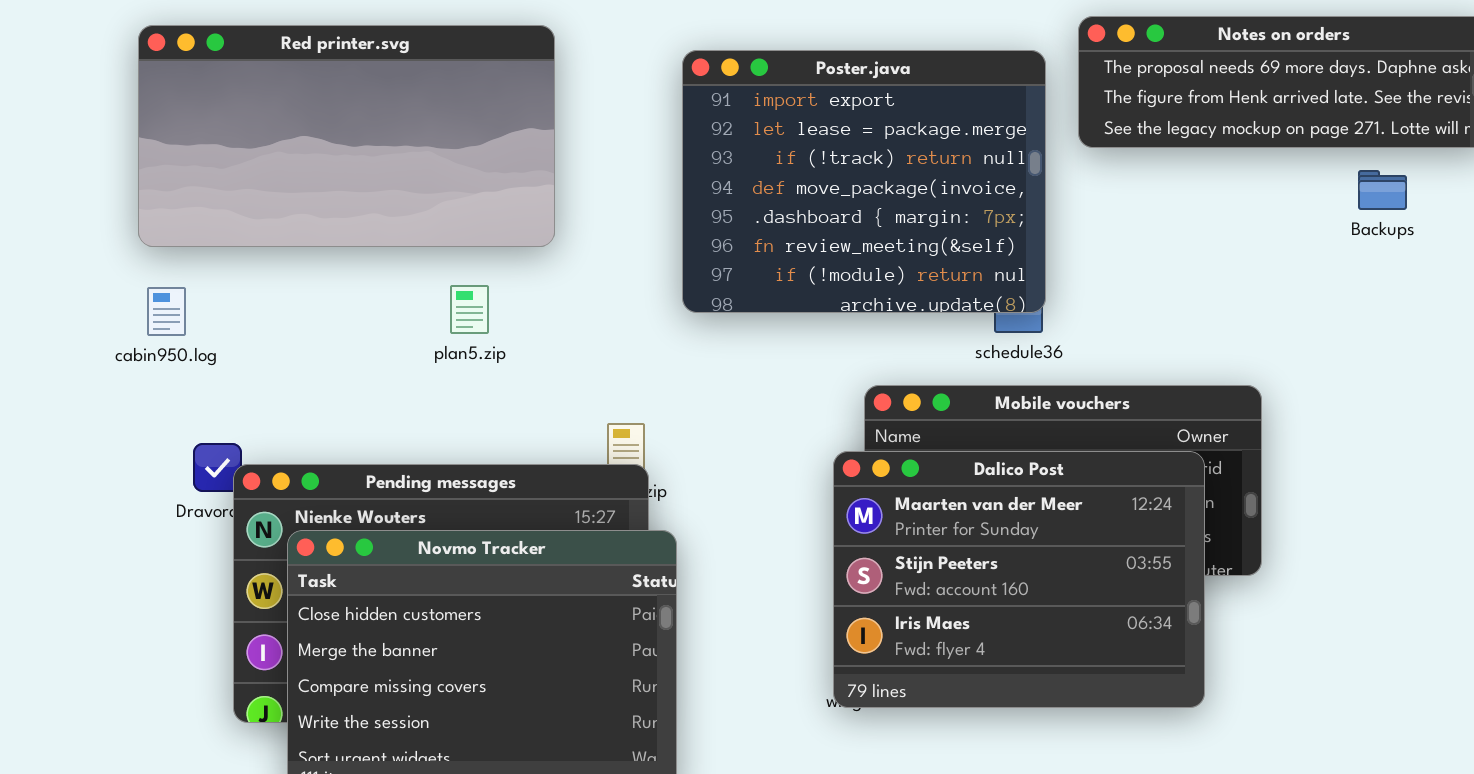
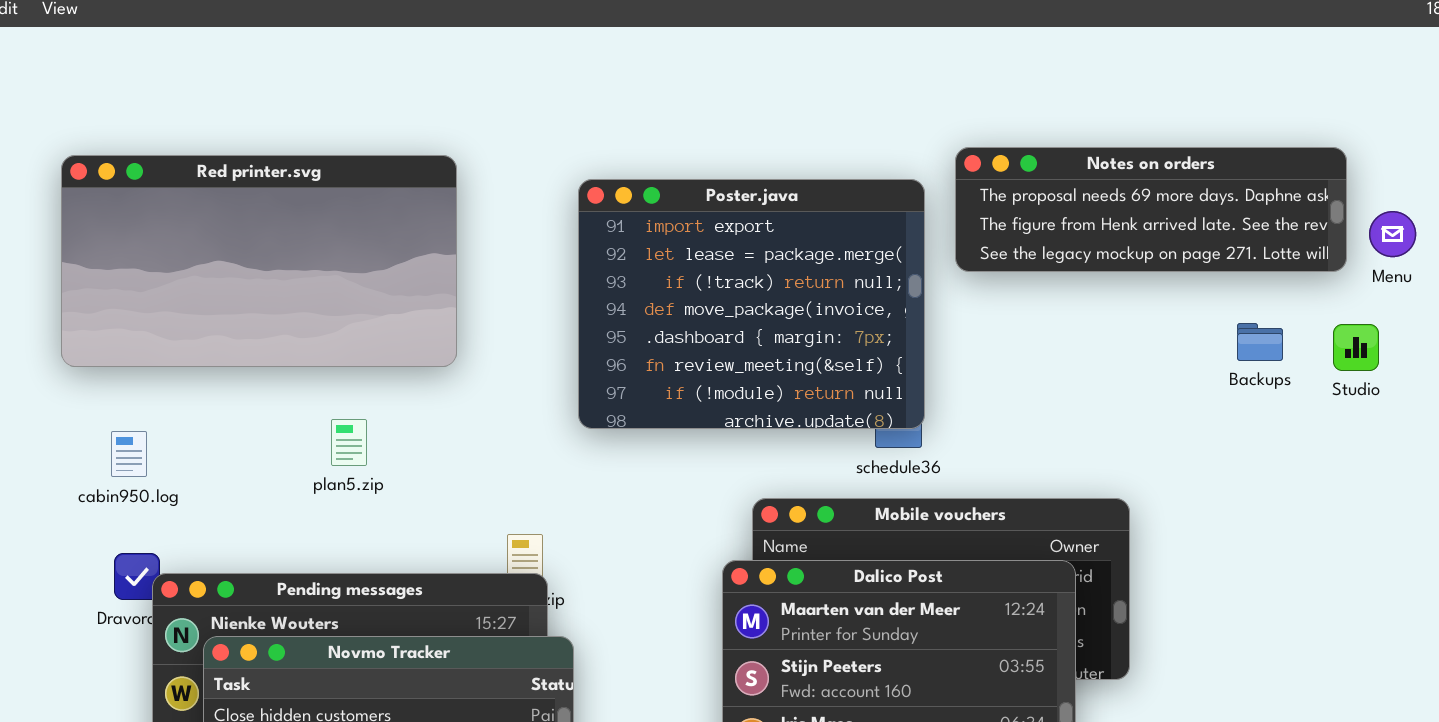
Backups: [1358,170,1407,210] -> [1237,323,1283,361], moved
plan5.zip: [450,285,489,334] -> [331,419,367,466], moved
cabin950.log: [147,287,186,336] -> [111,431,147,477], moved

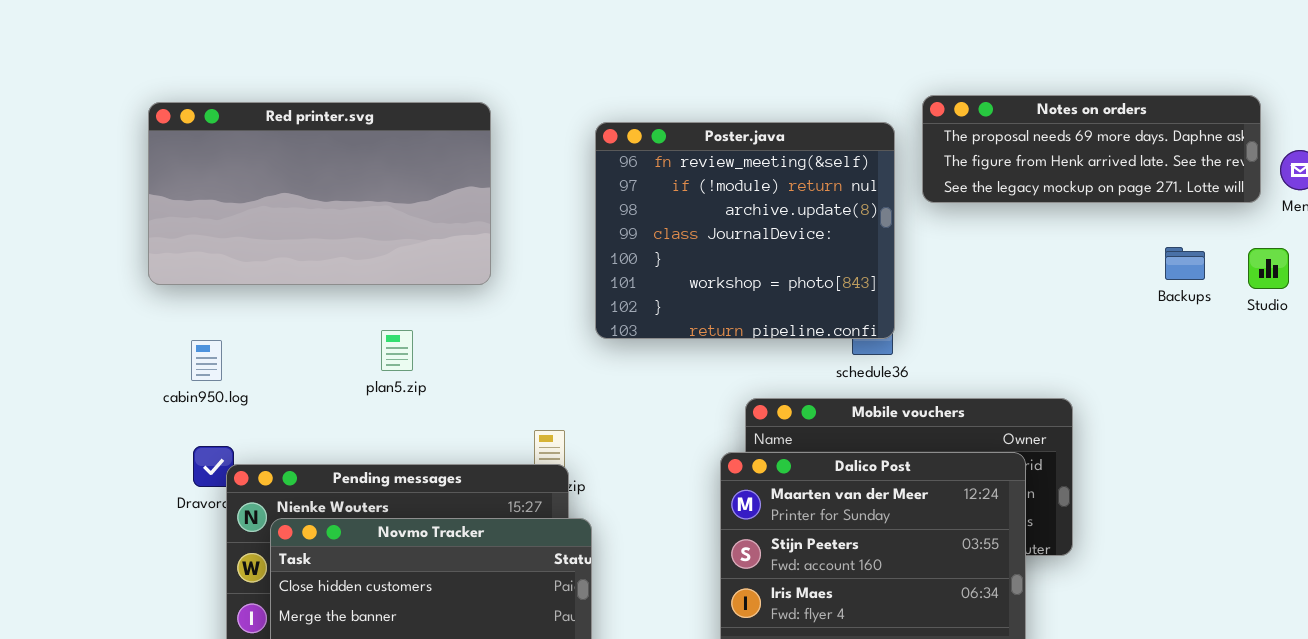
Poster.java: [578,179,925,429] -> [595,122,895,339], scrolled down 5 rows

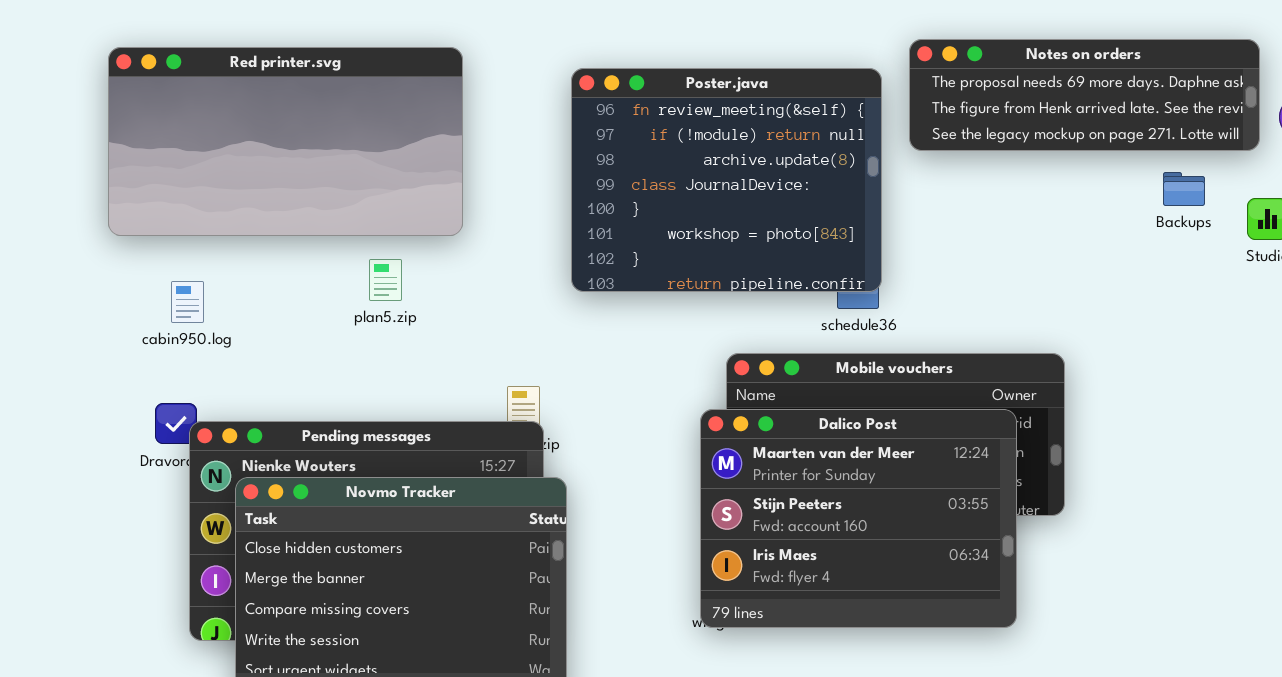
Backups: [1165,247,1205,280] -> [1163,172,1205,206], moved
plan5.zip: [381,330,413,371] -> [369,259,402,301], moved
cabin950.log: [191,340,222,381] -> [171,281,204,323], moved

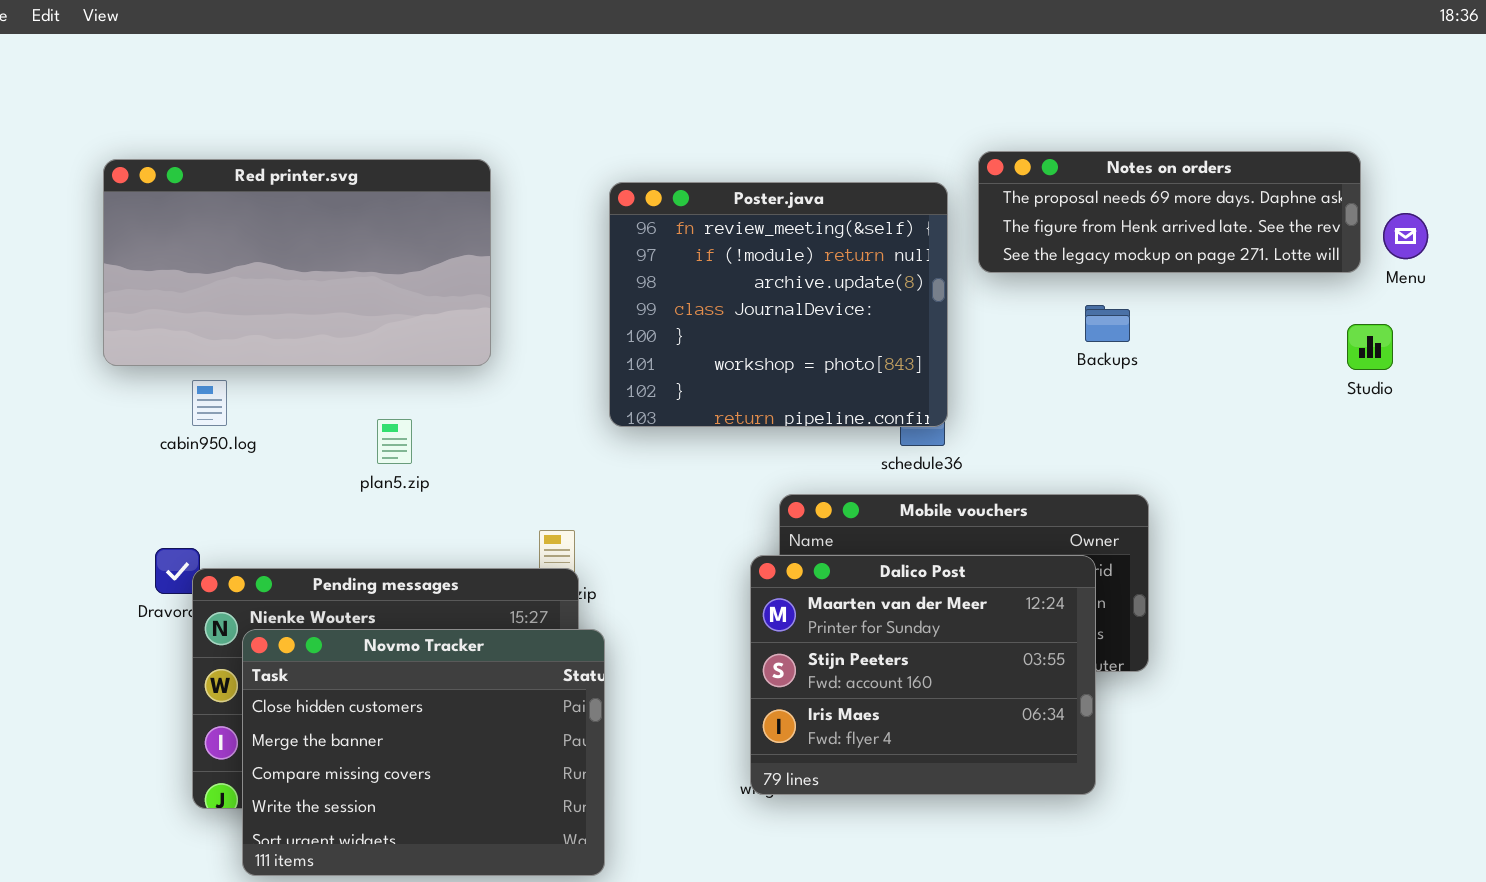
Backups: [1163,172,1205,206] -> [1085,305,1130,342], moved
plan5.zip: [369,259,402,301] -> [377,419,412,464], moved
cabin950.log: [171,281,204,323] -> [192,380,227,426], moved

